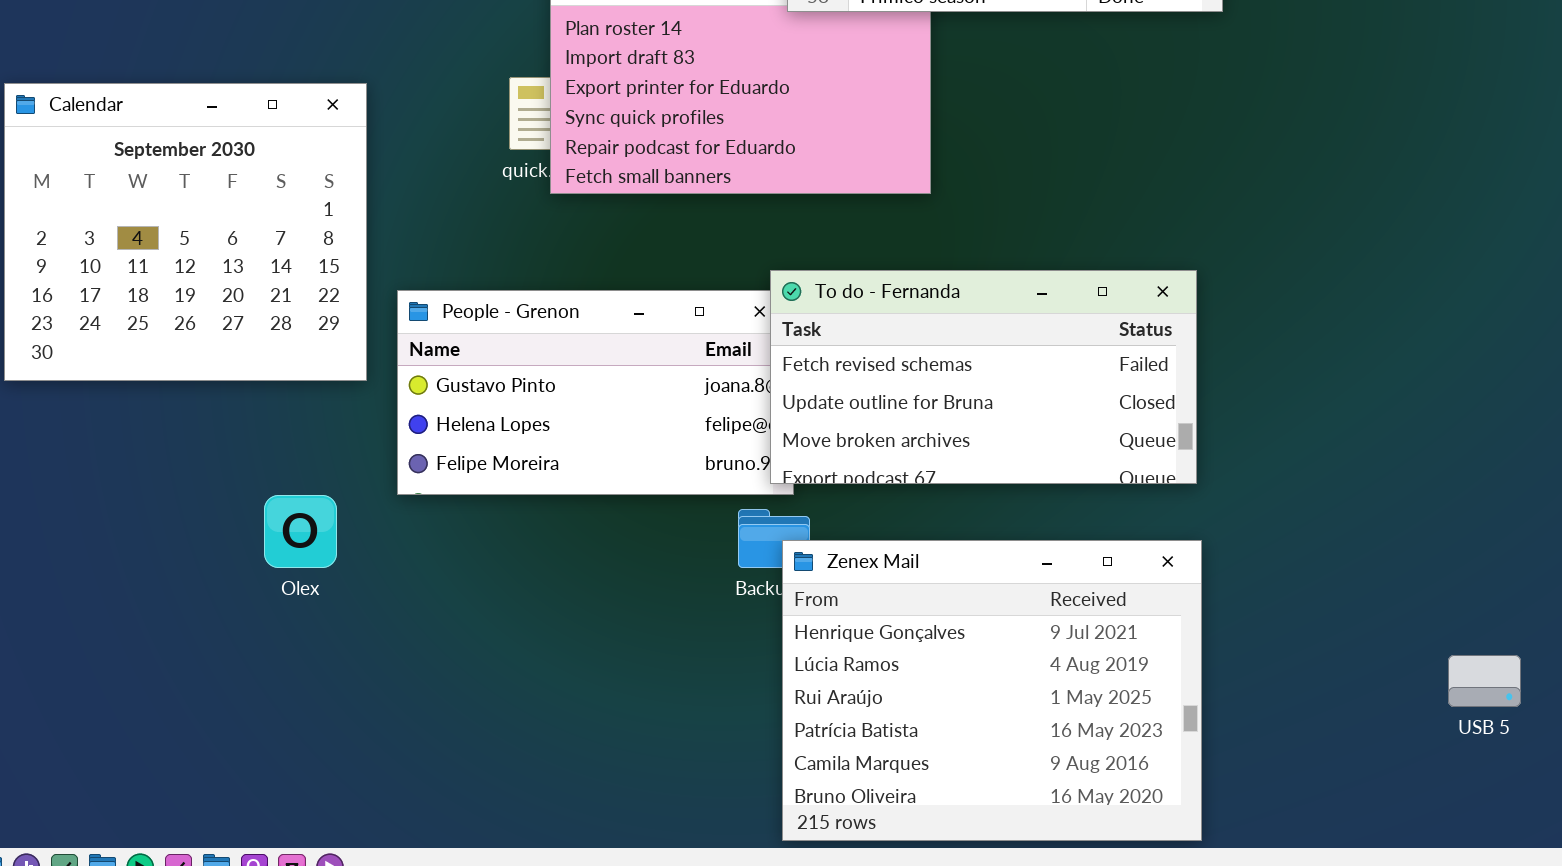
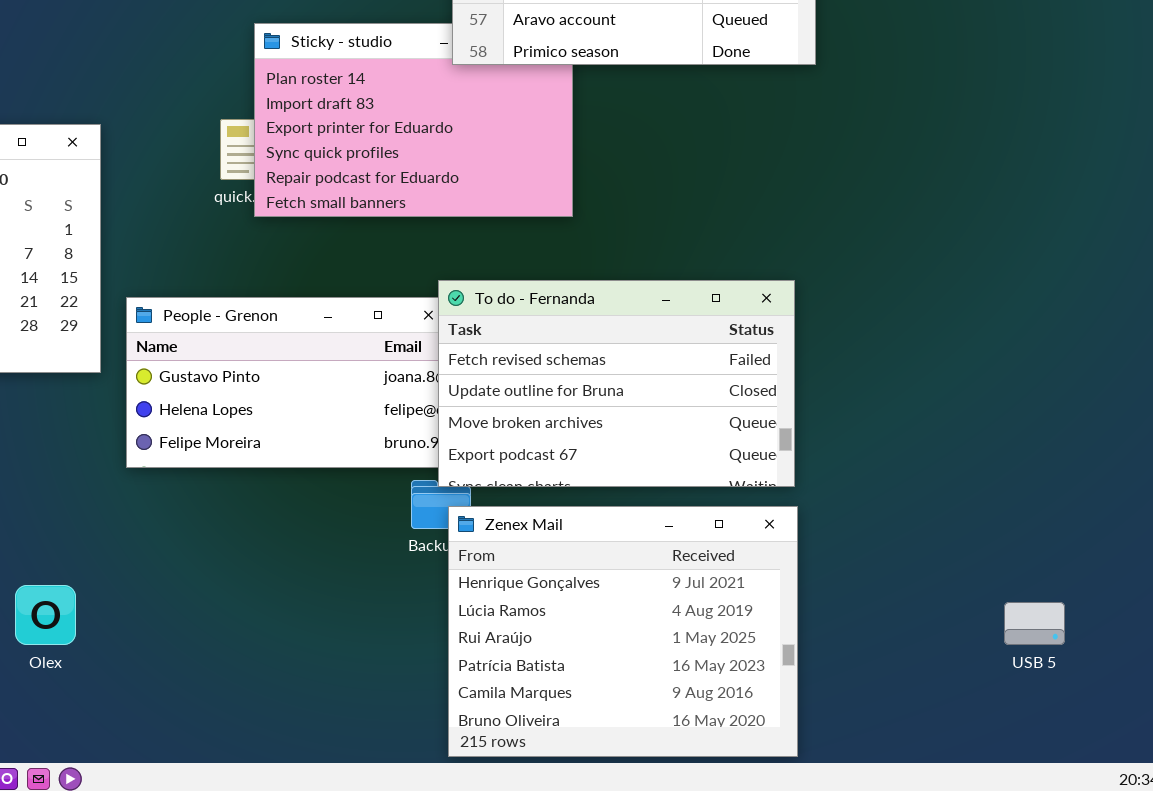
To do - Fernanda: [770,270,1197,484] -> [438,280,795,487], resized
Olex: [264,495,337,568] -> [15,585,76,645], moved

